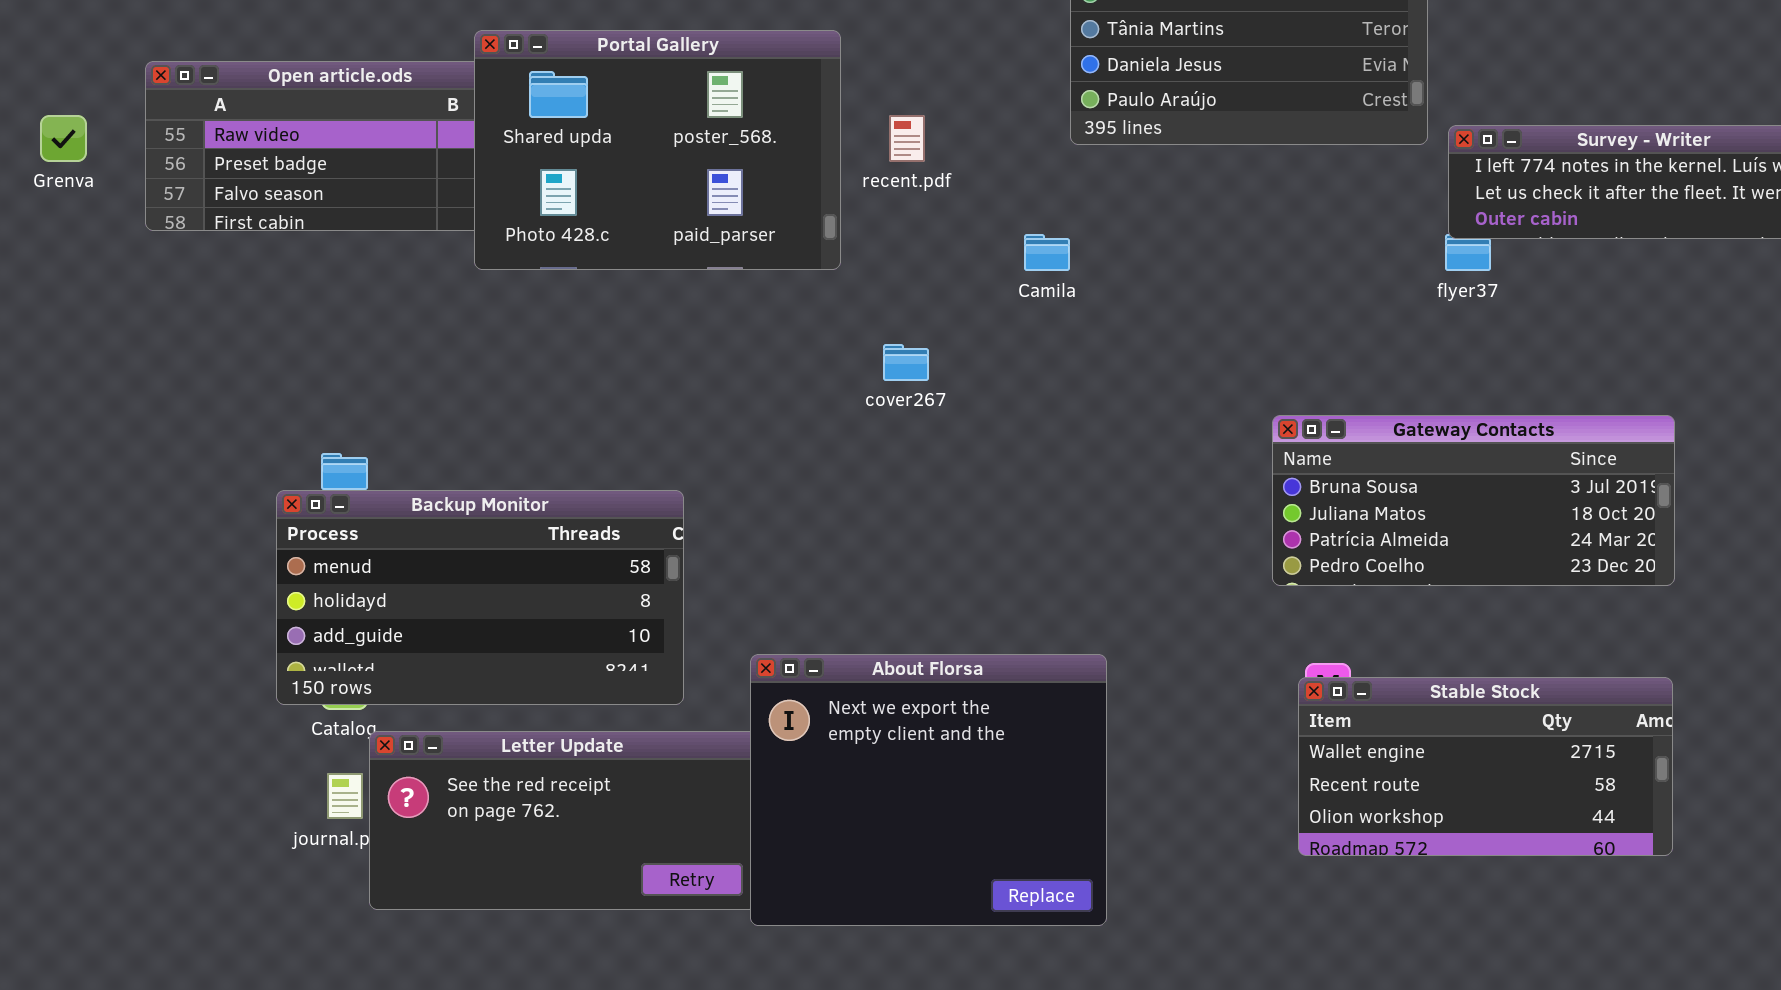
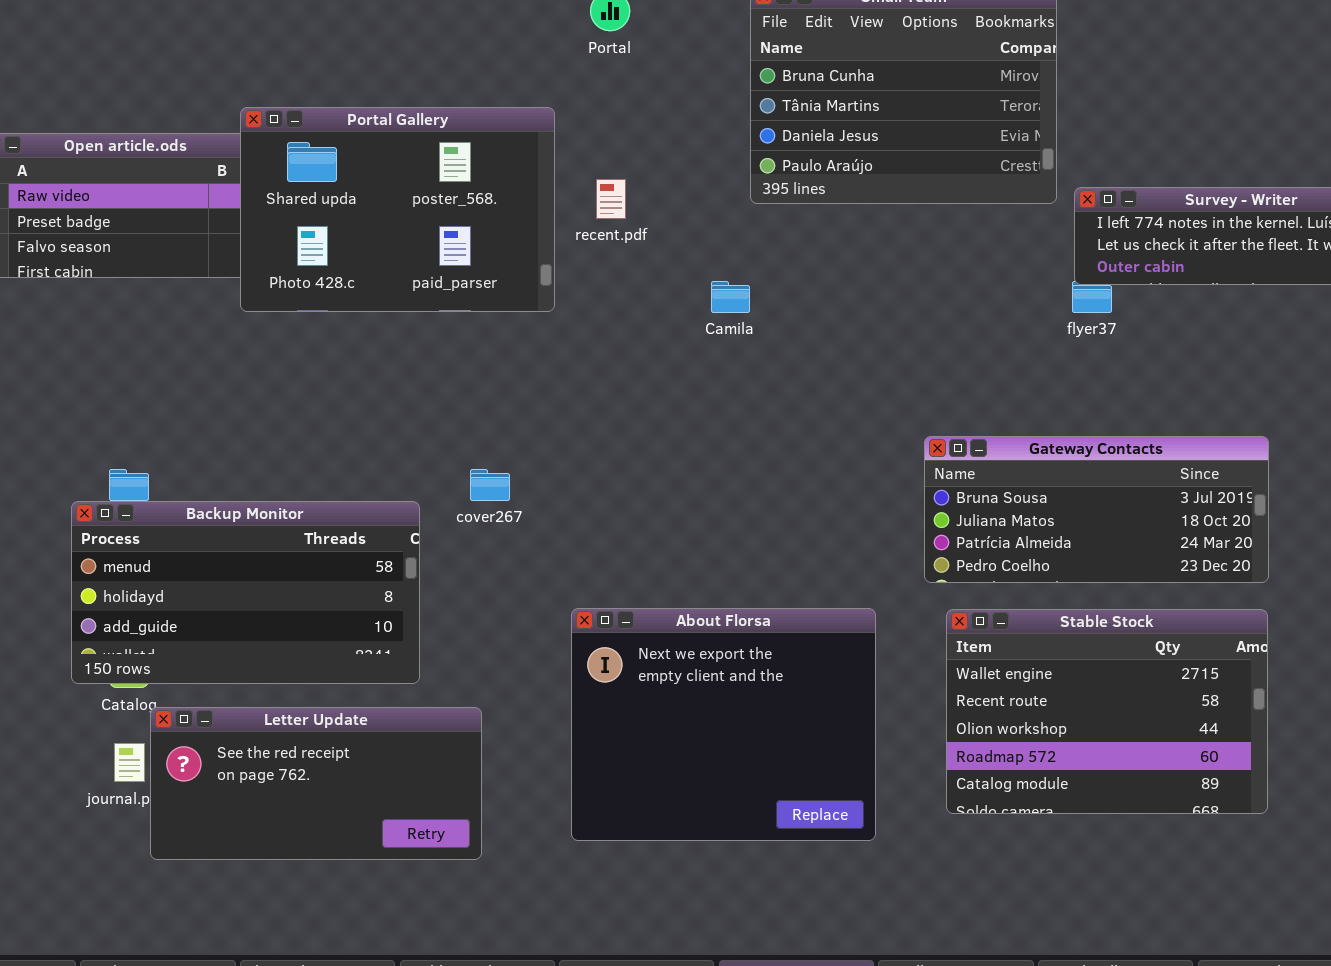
cover267: [883,344,929,381] -> [470,469,510,501], moved
About Florsa: [750,654,1107,926] -> [571,608,876,841], moved
Stable Stock: [1298,677,1673,856] -> [946,609,1268,814], resized

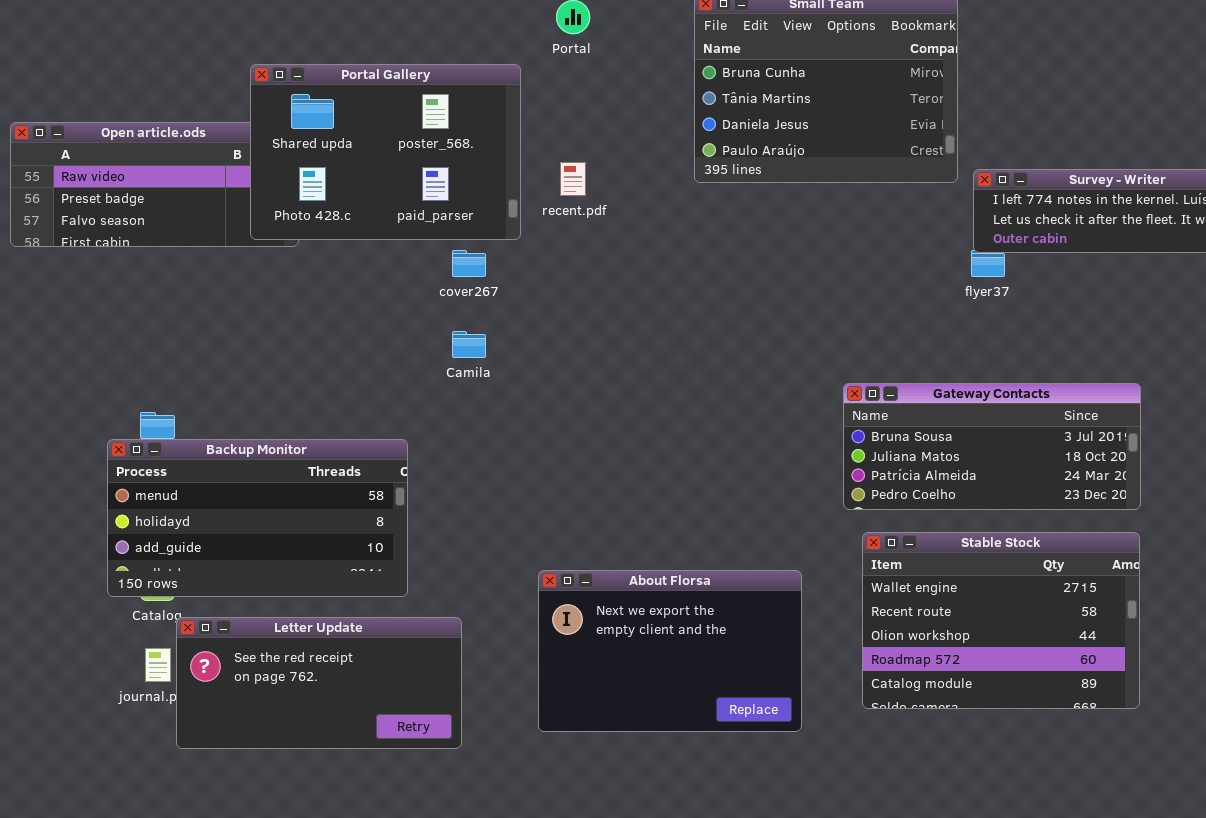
Portal Gallery: [240,107,555,312] -> [250,64,521,240], moved
Camila: [711,281,750,313] -> [452,331,486,358], moved
cover267: [470,469,510,501] -> [452,250,486,277], moved
About Florsa: [571,608,876,841] -> [538,570,802,732], resized

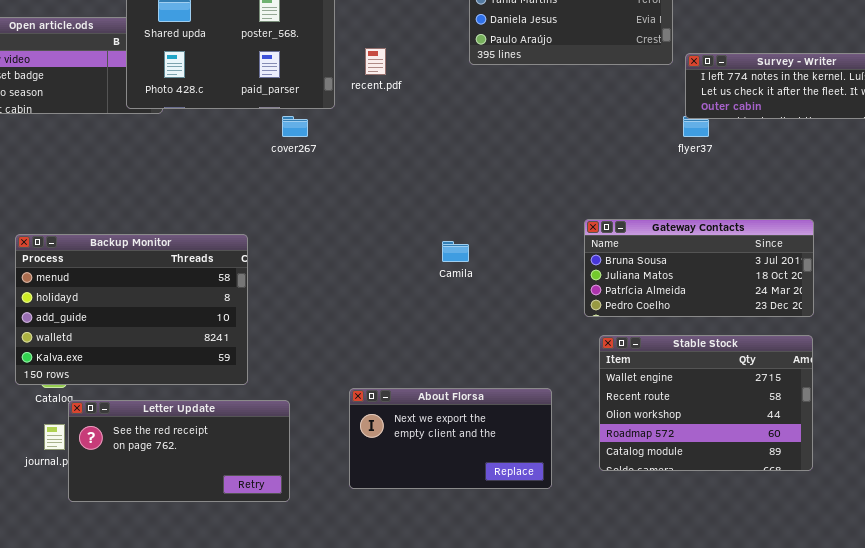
Camila: [452,331,486,358] -> [442,241,469,262], moved
Backup Monitor: [107,439,408,597] -> [15,234,248,385], resized
About Florsa: [538,570,802,732] -> [349,388,552,489], resized

